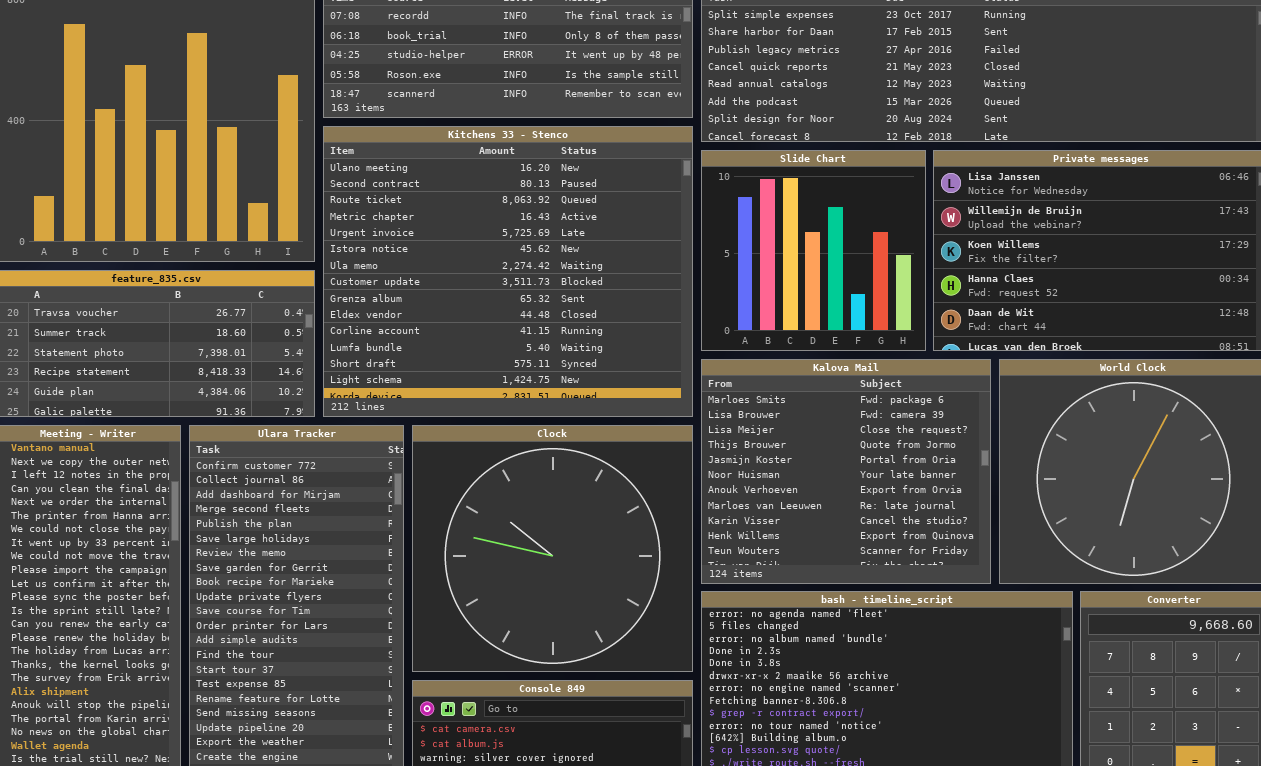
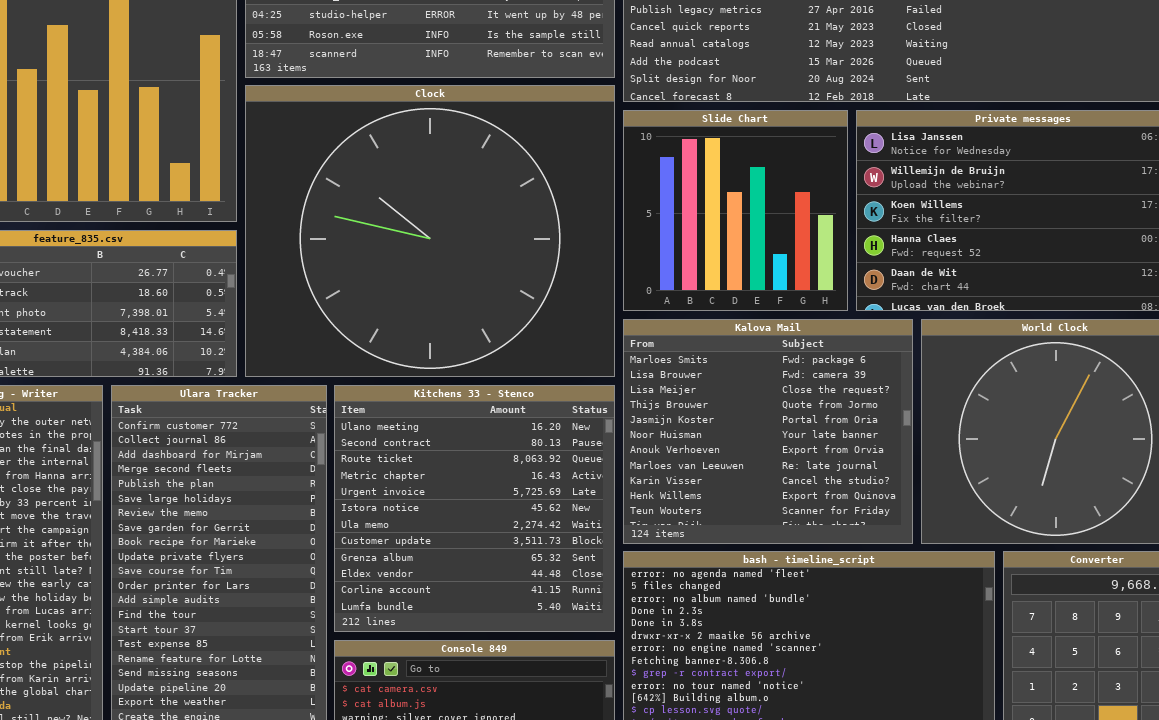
Kitchens 33 - Stenco: [323,126,693,417] -> [334,385,615,632], moved, resized
Clock: [412,425,693,672] -> [245,85,615,377], moved, resized

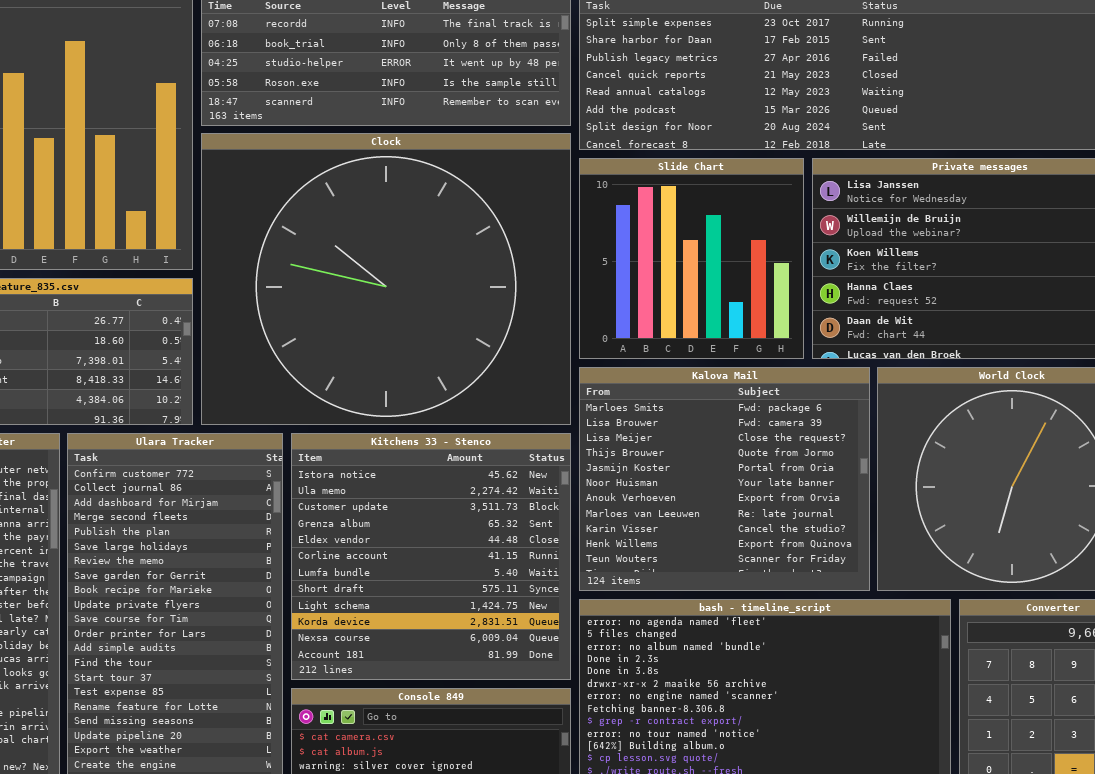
Kitchens 33 - Stenco: [334,385,615,632] -> [291,433,571,680], scrolled down 5 rows

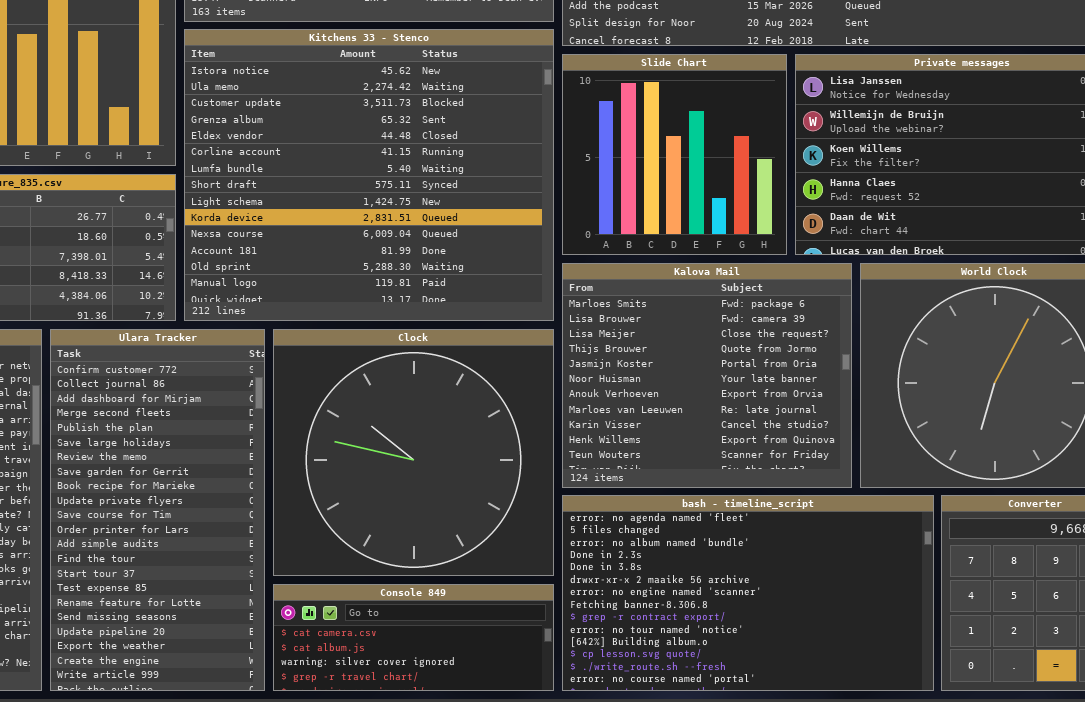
Clock: [201,133,571,425] -> [273,329,554,576], moved, resized
Kitchens 33 - Stenco: [291,433,571,680] -> [184,29,554,321], moved, resized

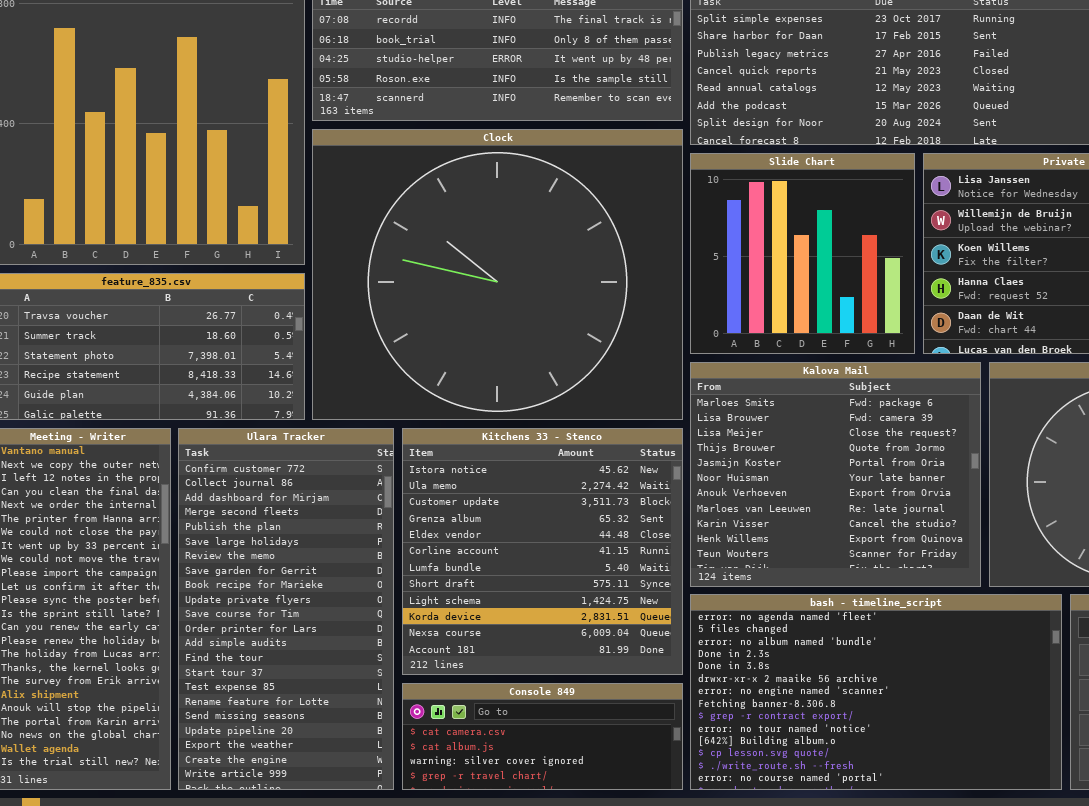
Kitchens 33 - Stenco: [184,29,554,321] -> [402,428,683,675], moved, resized
Clock: [273,329,554,576] -> [312,129,683,420], moved, resized

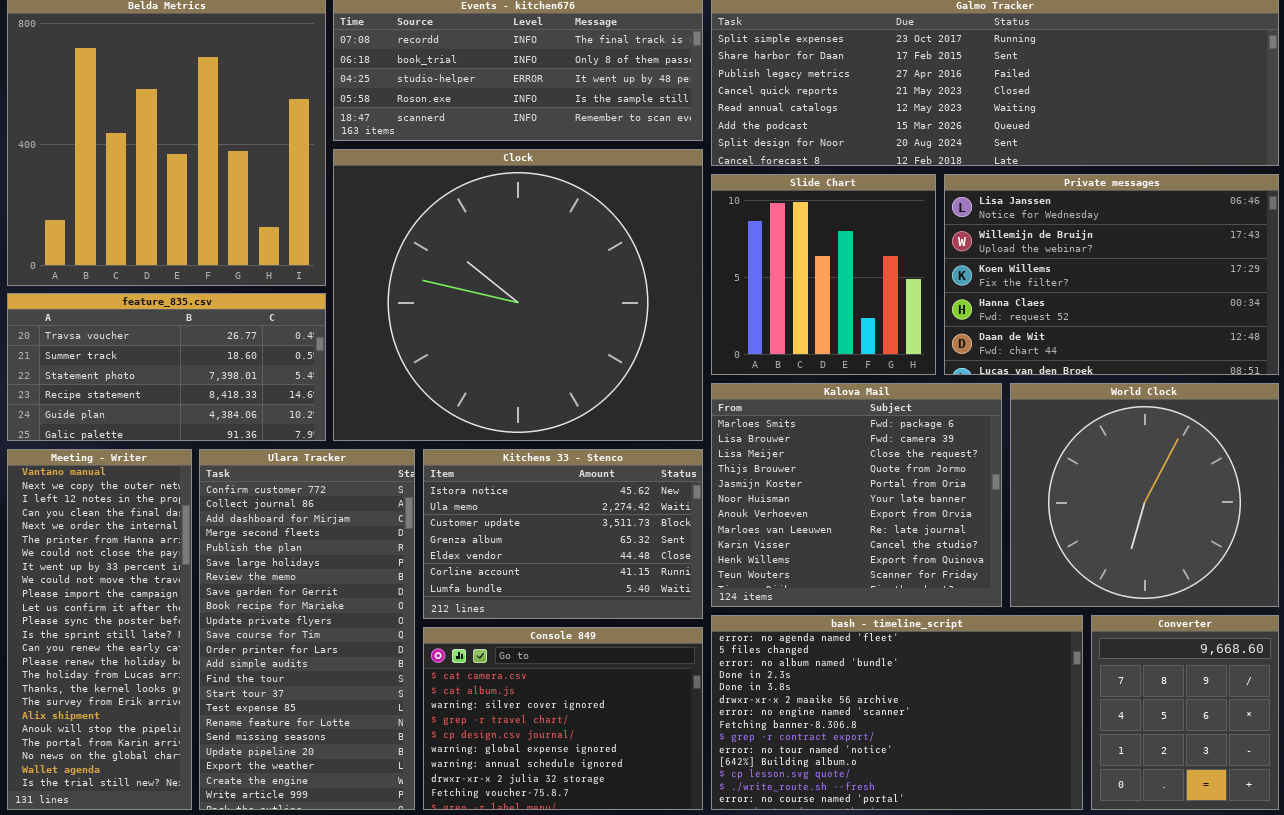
Kitchens 33 - Stenco: [402,428,683,675] -> [423,449,703,619], resized
Console 849: [402,683,683,790] -> [423,627,703,810], resized

